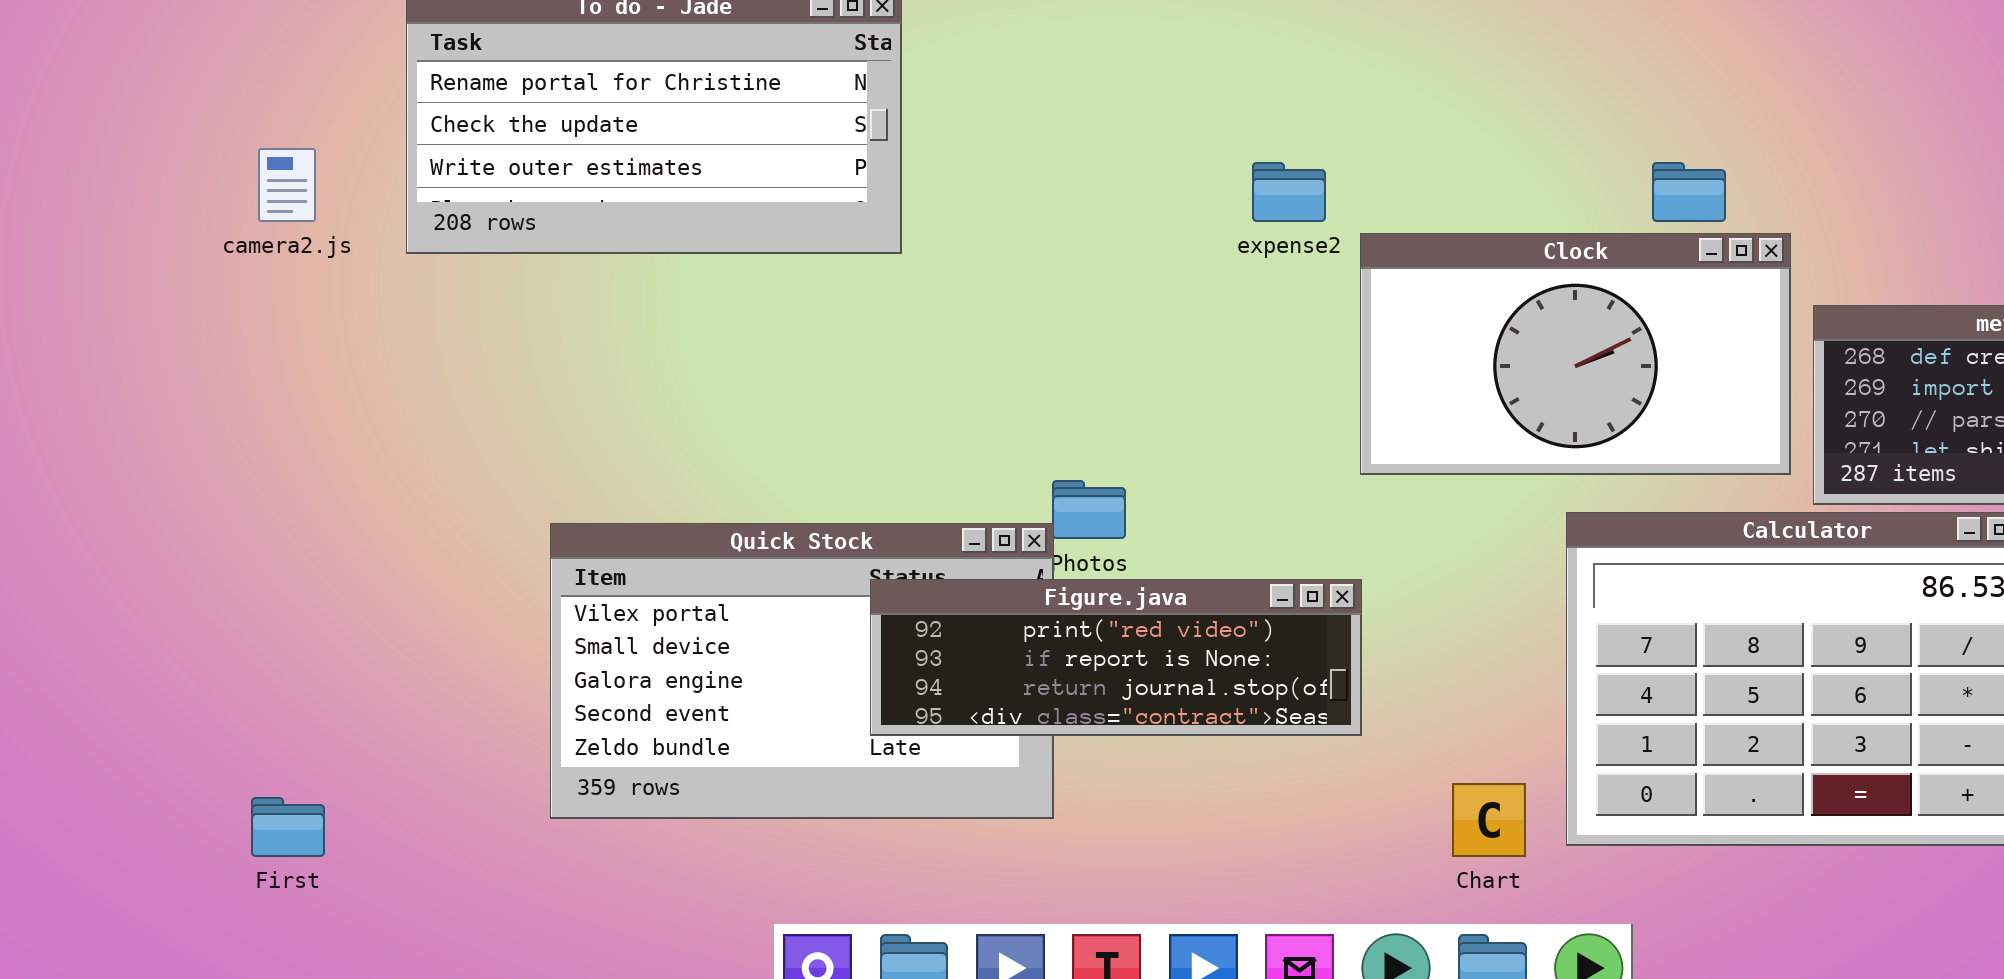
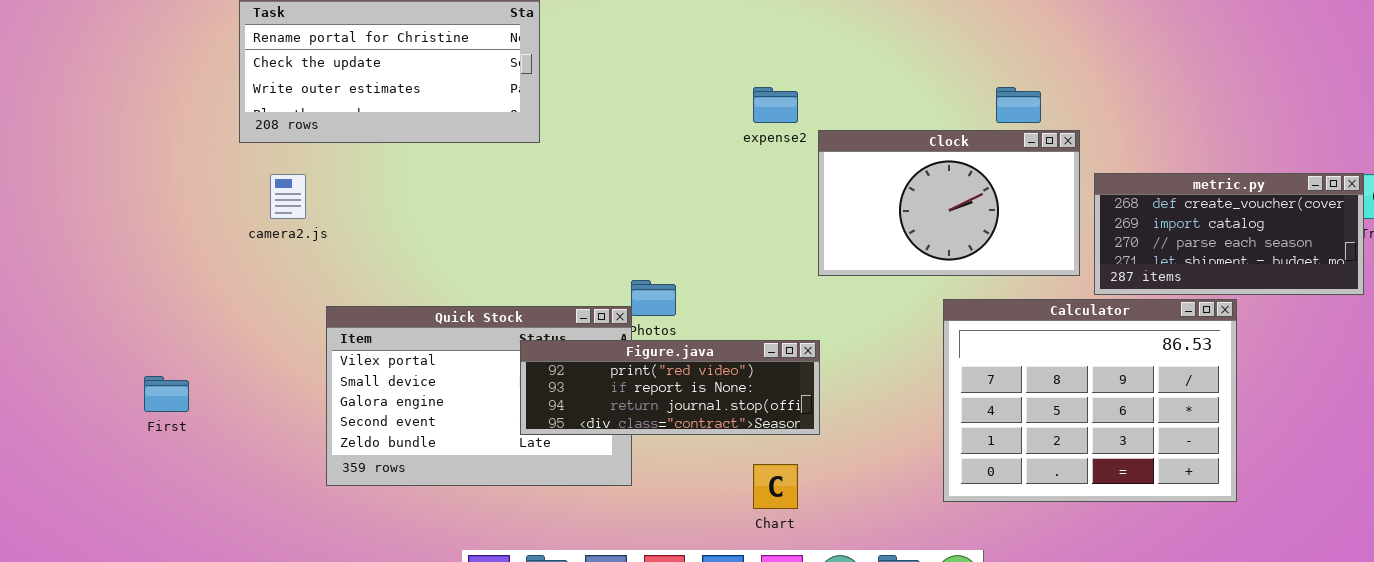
camera2.js: [258,148,316,222] -> [270,174,306,219], moved
Chart: [1452,783,1526,857] -> [753,464,798,509], moved
First: [251,797,325,857] -> [144,376,189,412], moved

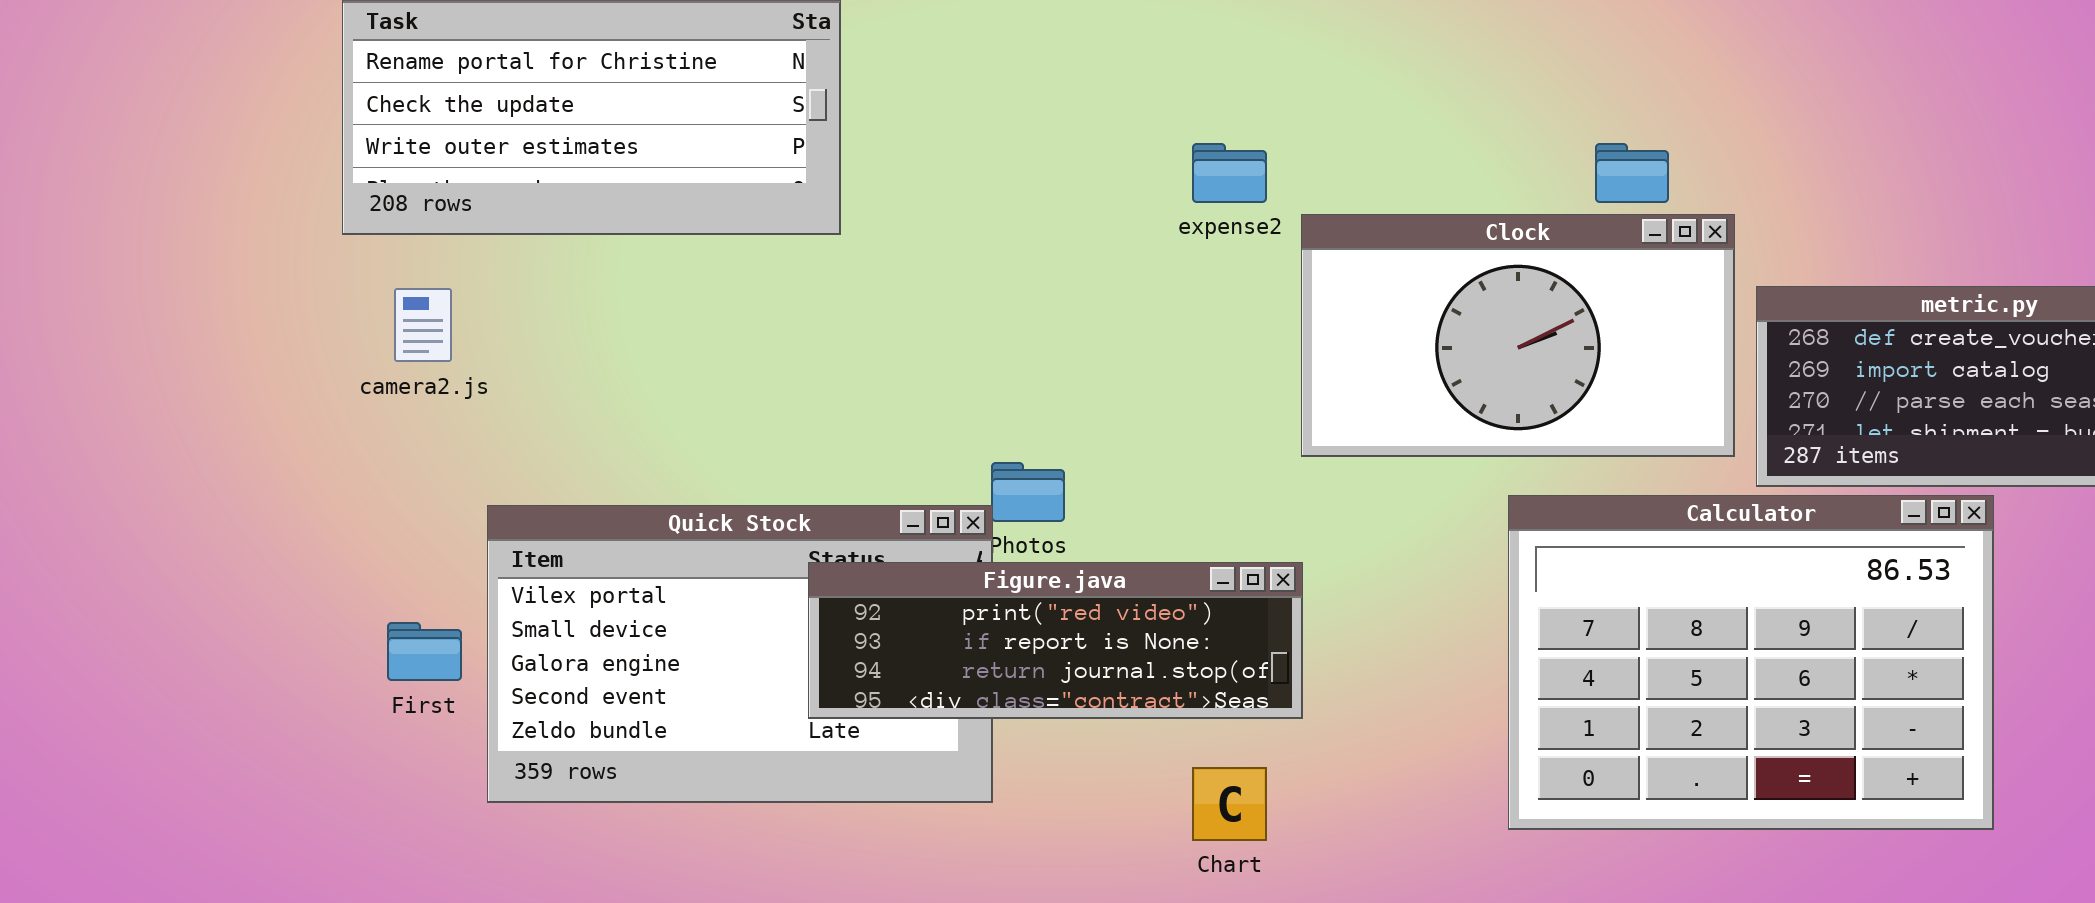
First: [144,376,189,412] -> [387,622,462,681], moved

